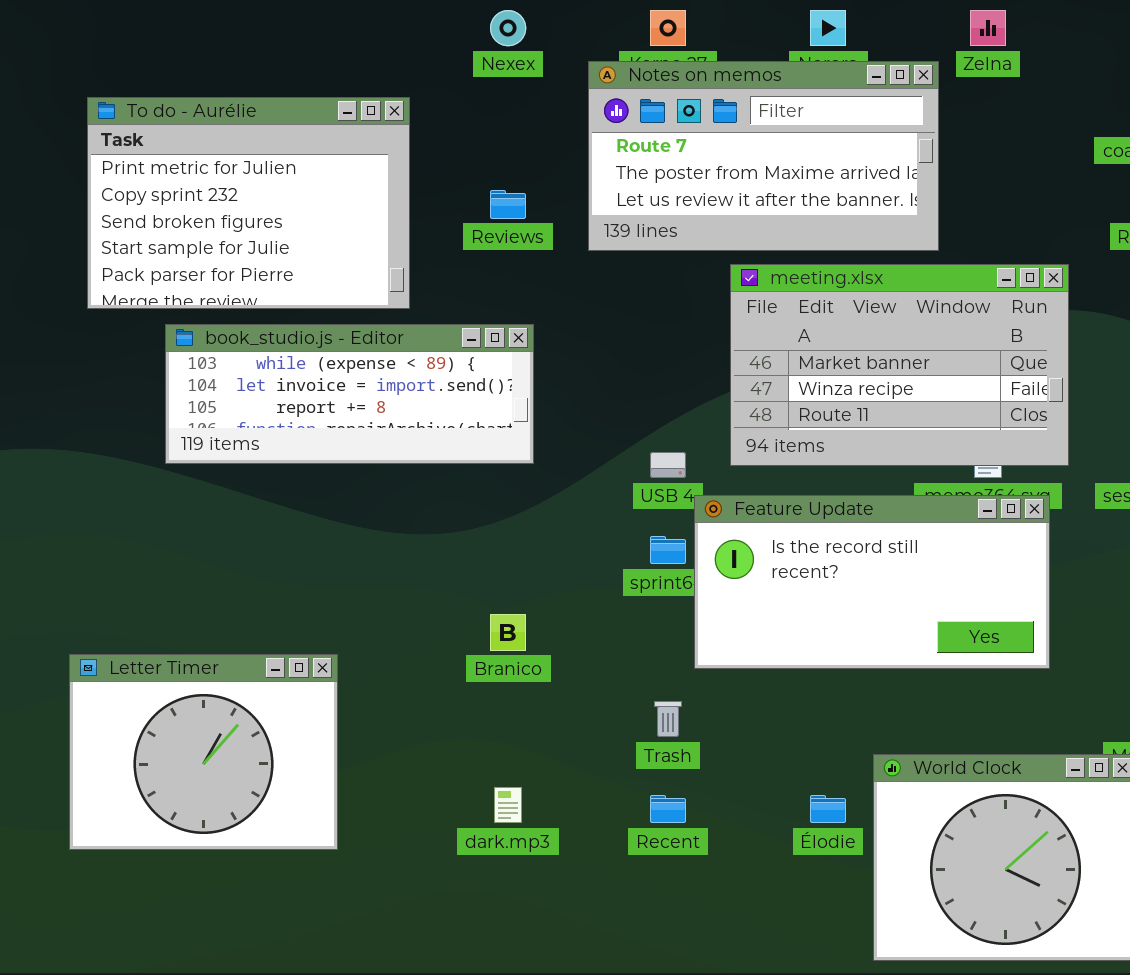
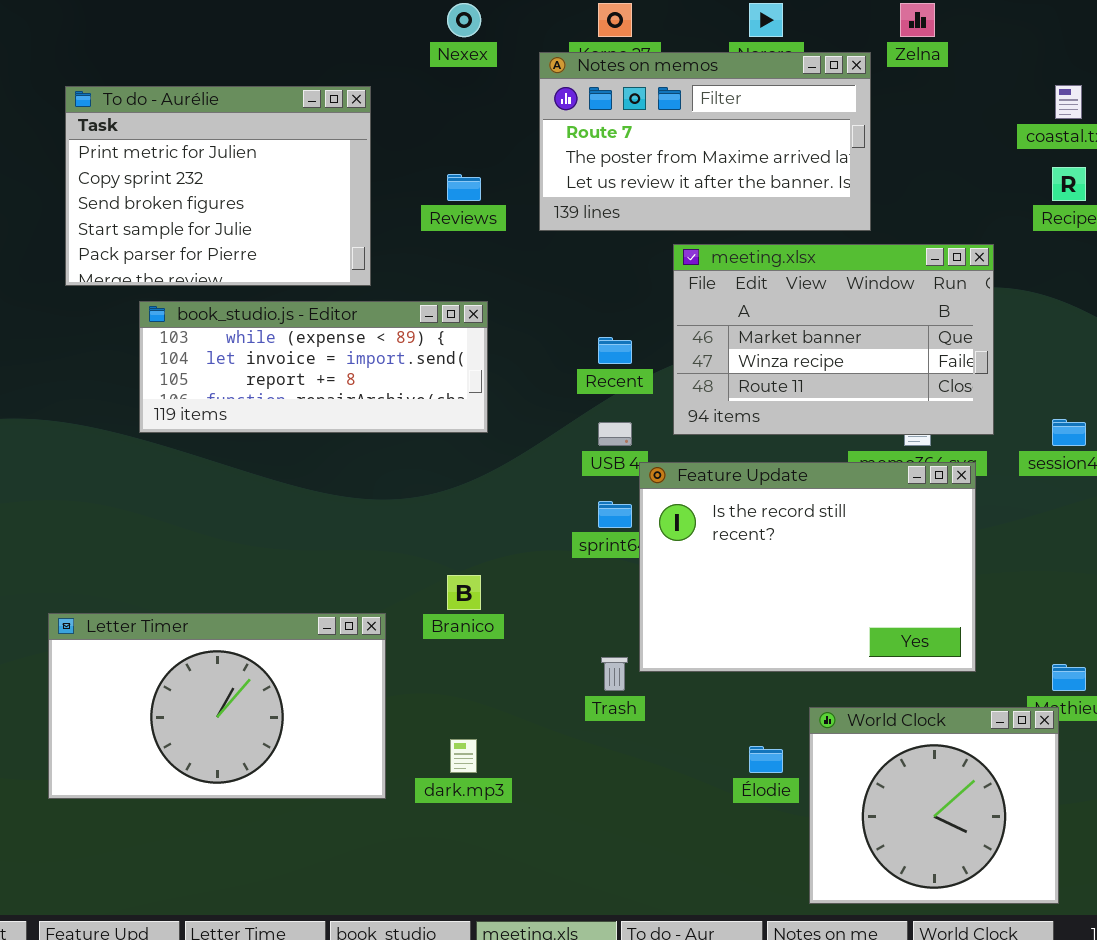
Feature Update: [694,495,1050,669] -> [639,462,976,672], resized
Letter Timer: [69,654,338,850] -> [48,613,386,799], resized
Recent: [650,795,686,823] -> [598,337,632,364], moved

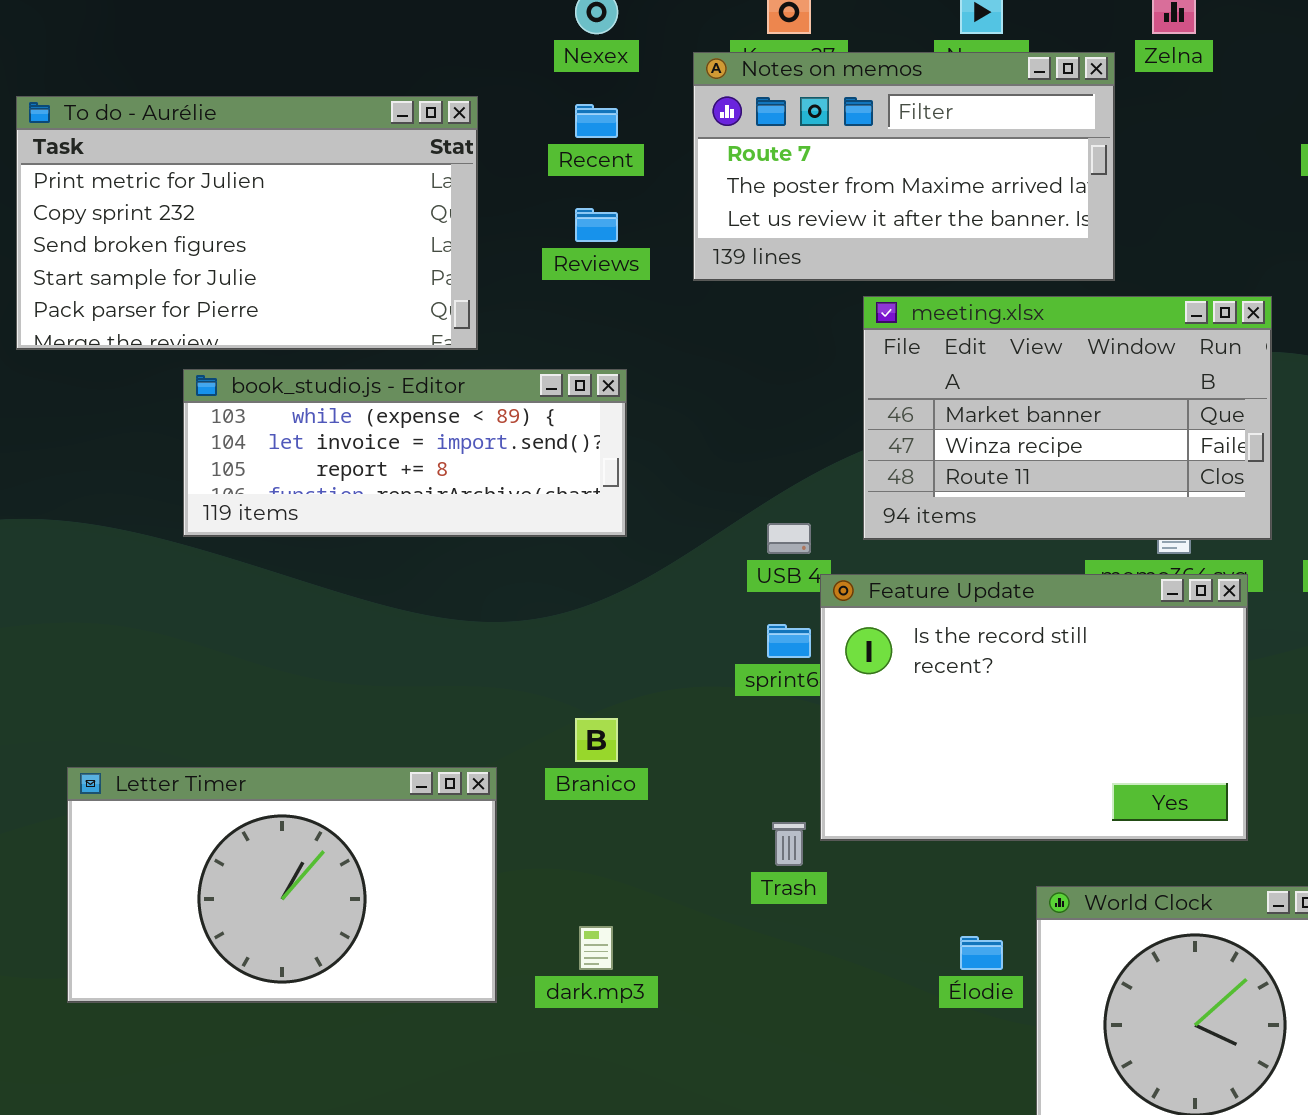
To do - Aurélie: [65,86,371,286] -> [16,96,478,350], resized
Recent: [598,337,632,364] -> [575,104,618,138], moved

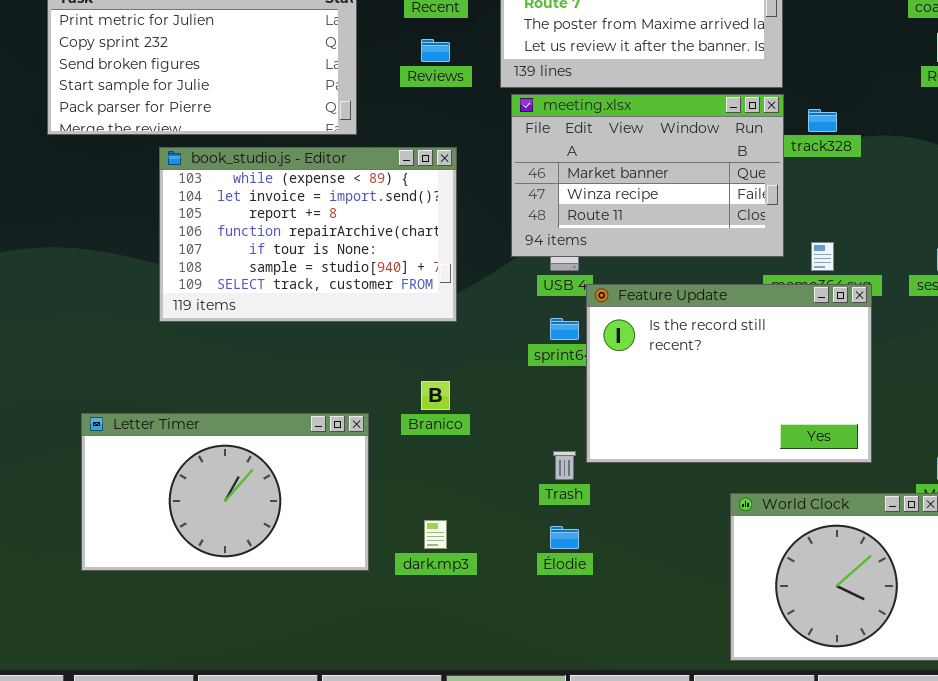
meeting.xlsx: [863,296,1272,540] -> [511,94,784,257], moved
book_studio.js - Editor: [183,369,627,537] -> [159,147,457,322], resized
Élodie: [960,936,1003,970] -> [550,526,579,549], moved

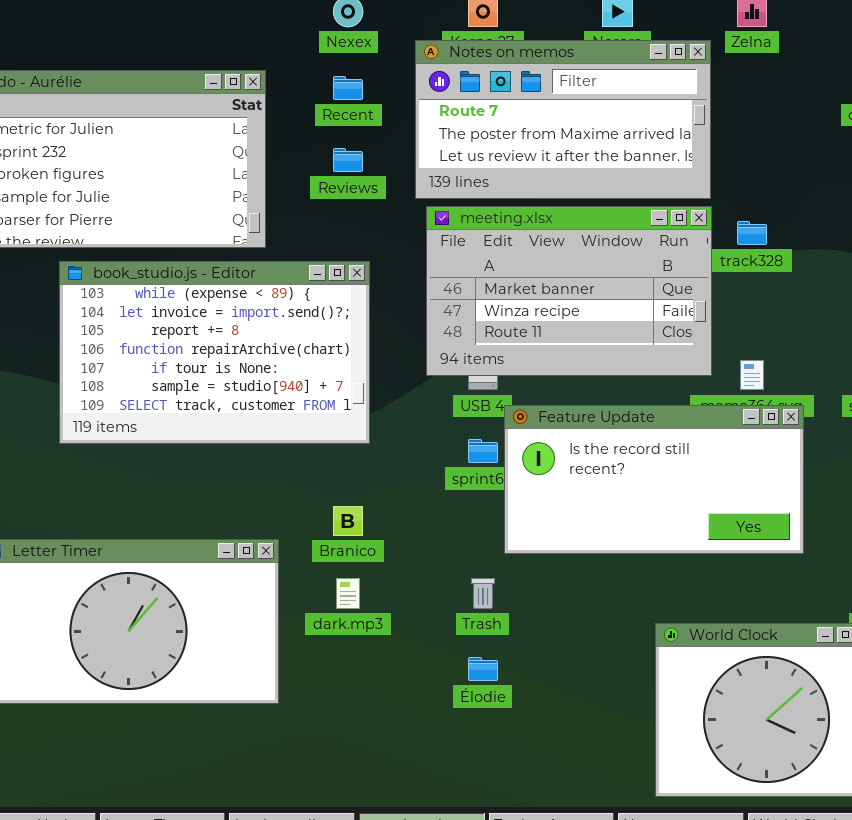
Feature Update: [586,284,872,463] -> [504,405,804,554], resized
dark.mp3: [424,520,447,549] -> [336,578,360,609], moved

